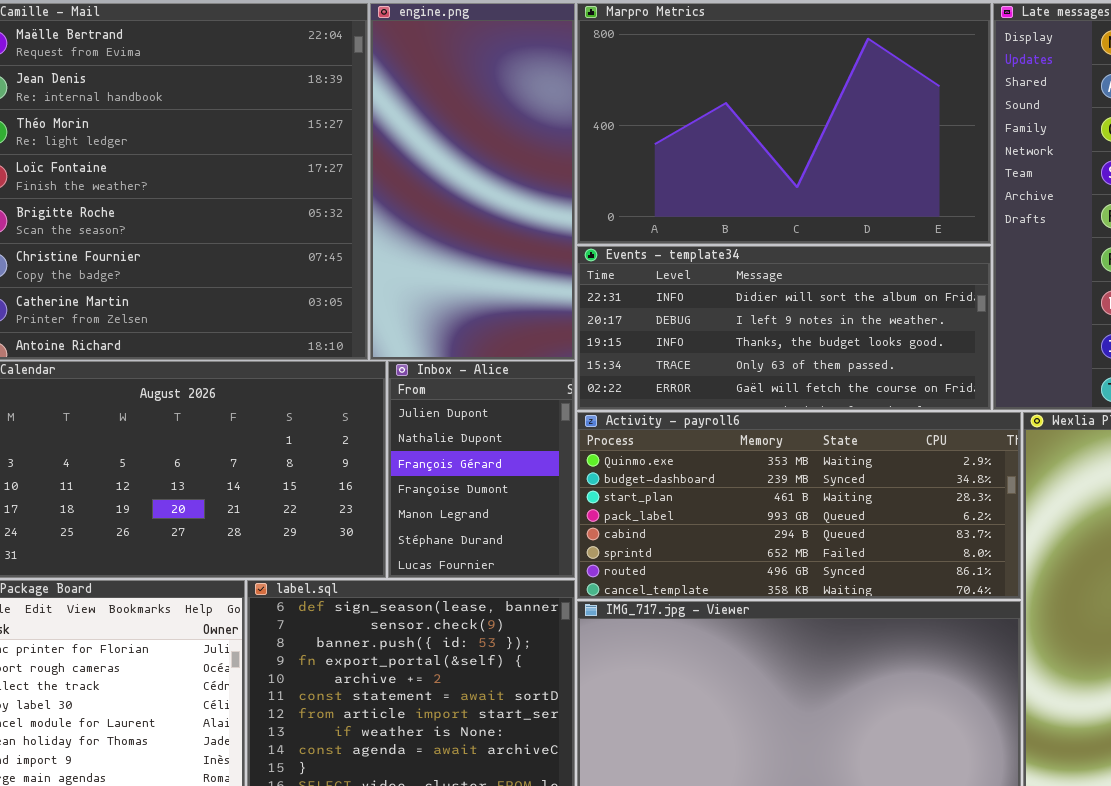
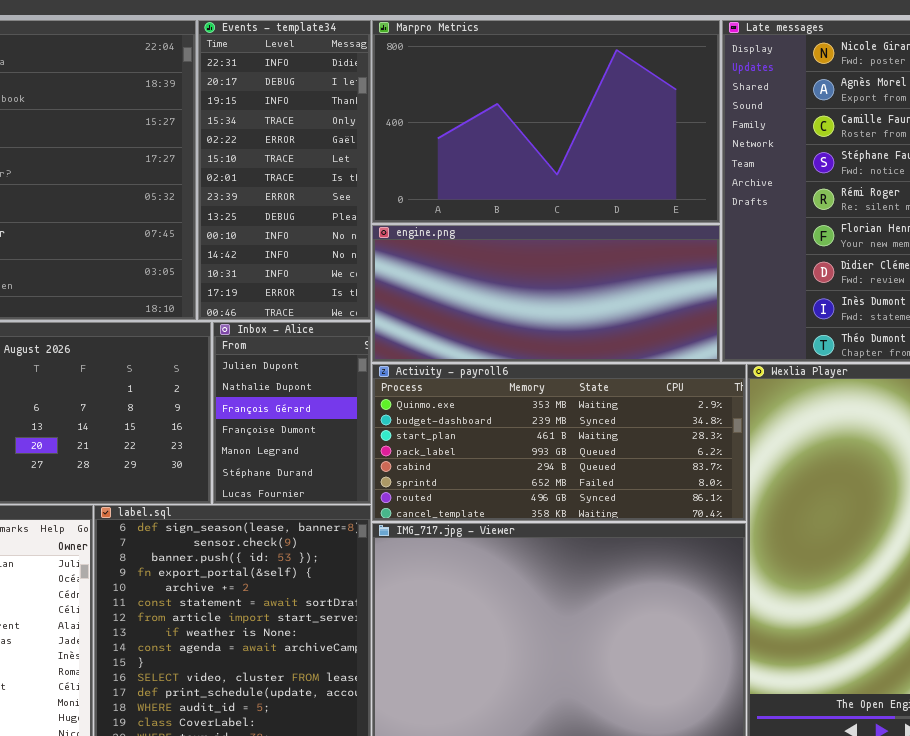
engine.png: [370,3,575,360] -> [372,225,720,362], moved, resized
Events - template34: [577,246,991,410] -> [198,20,371,320], moved, resized

